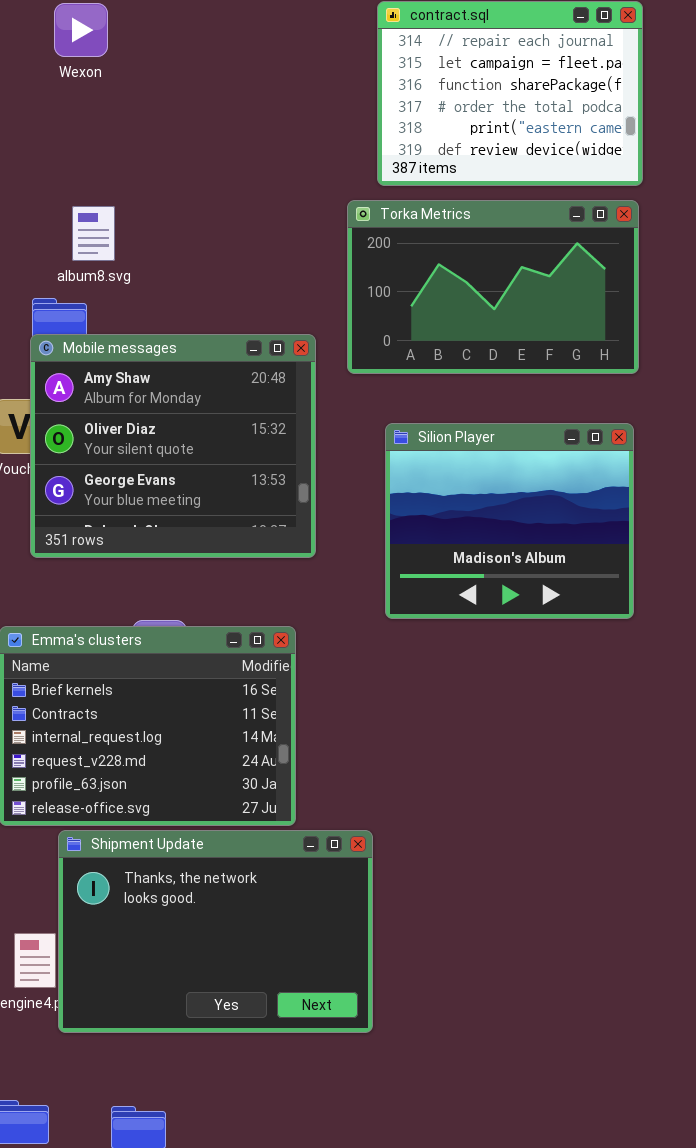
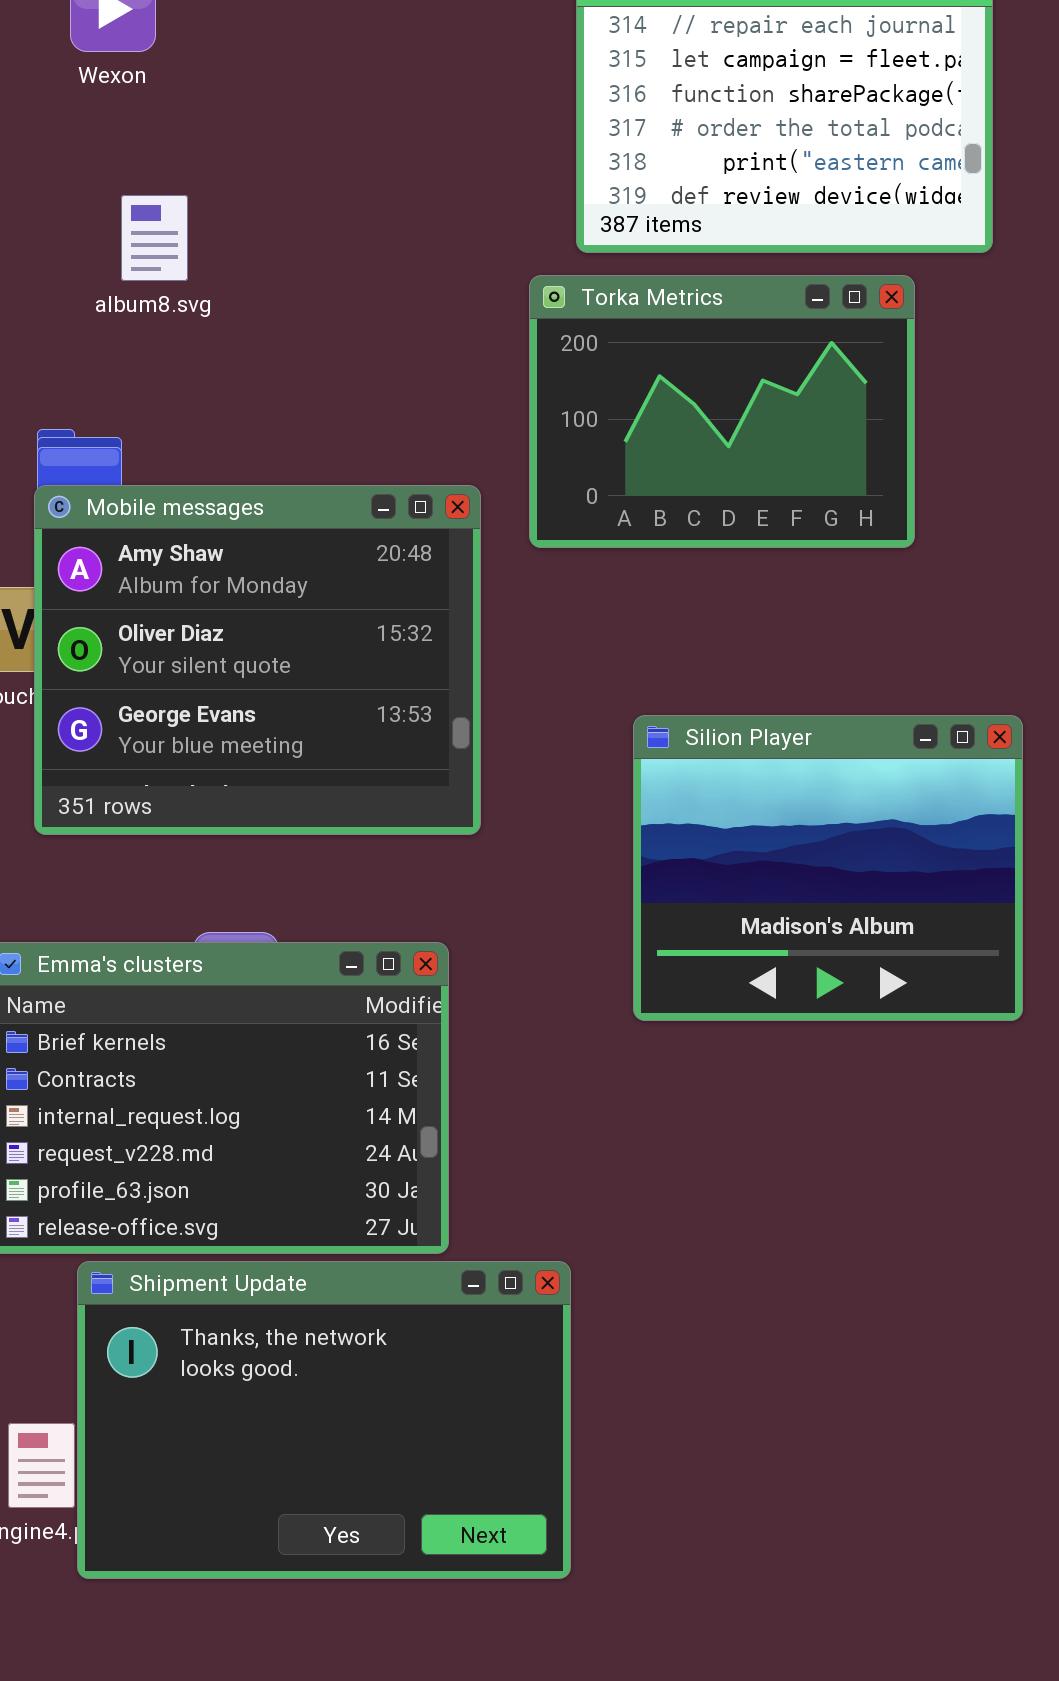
Torka Metrics: [347,200,639,374] -> [529,275,915,548], resized
album8.svg: [72,206,115,261] -> [121,195,188,281], moved
Silion Player: [385,423,634,619] -> [633,715,1023,1021], moved

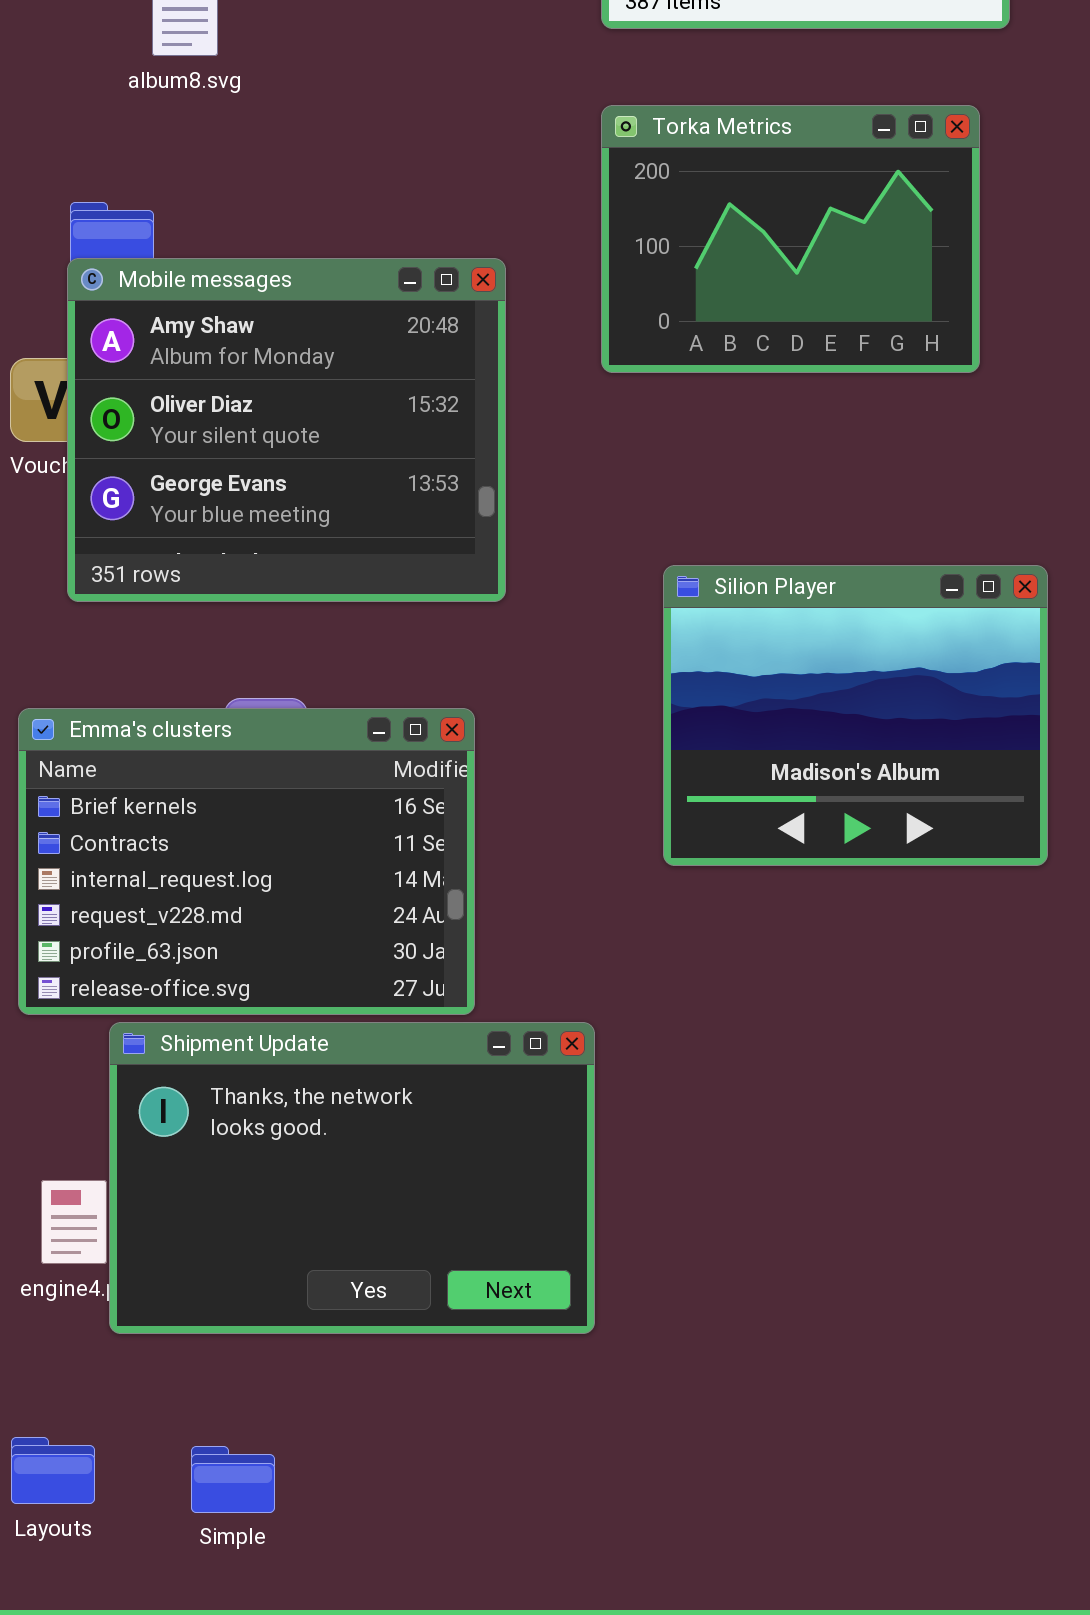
Torka Metrics: [529,275,915,548] -> [601,105,980,373], moved
Silion Player: [633,715,1023,1021] -> [663,565,1048,866], moved

